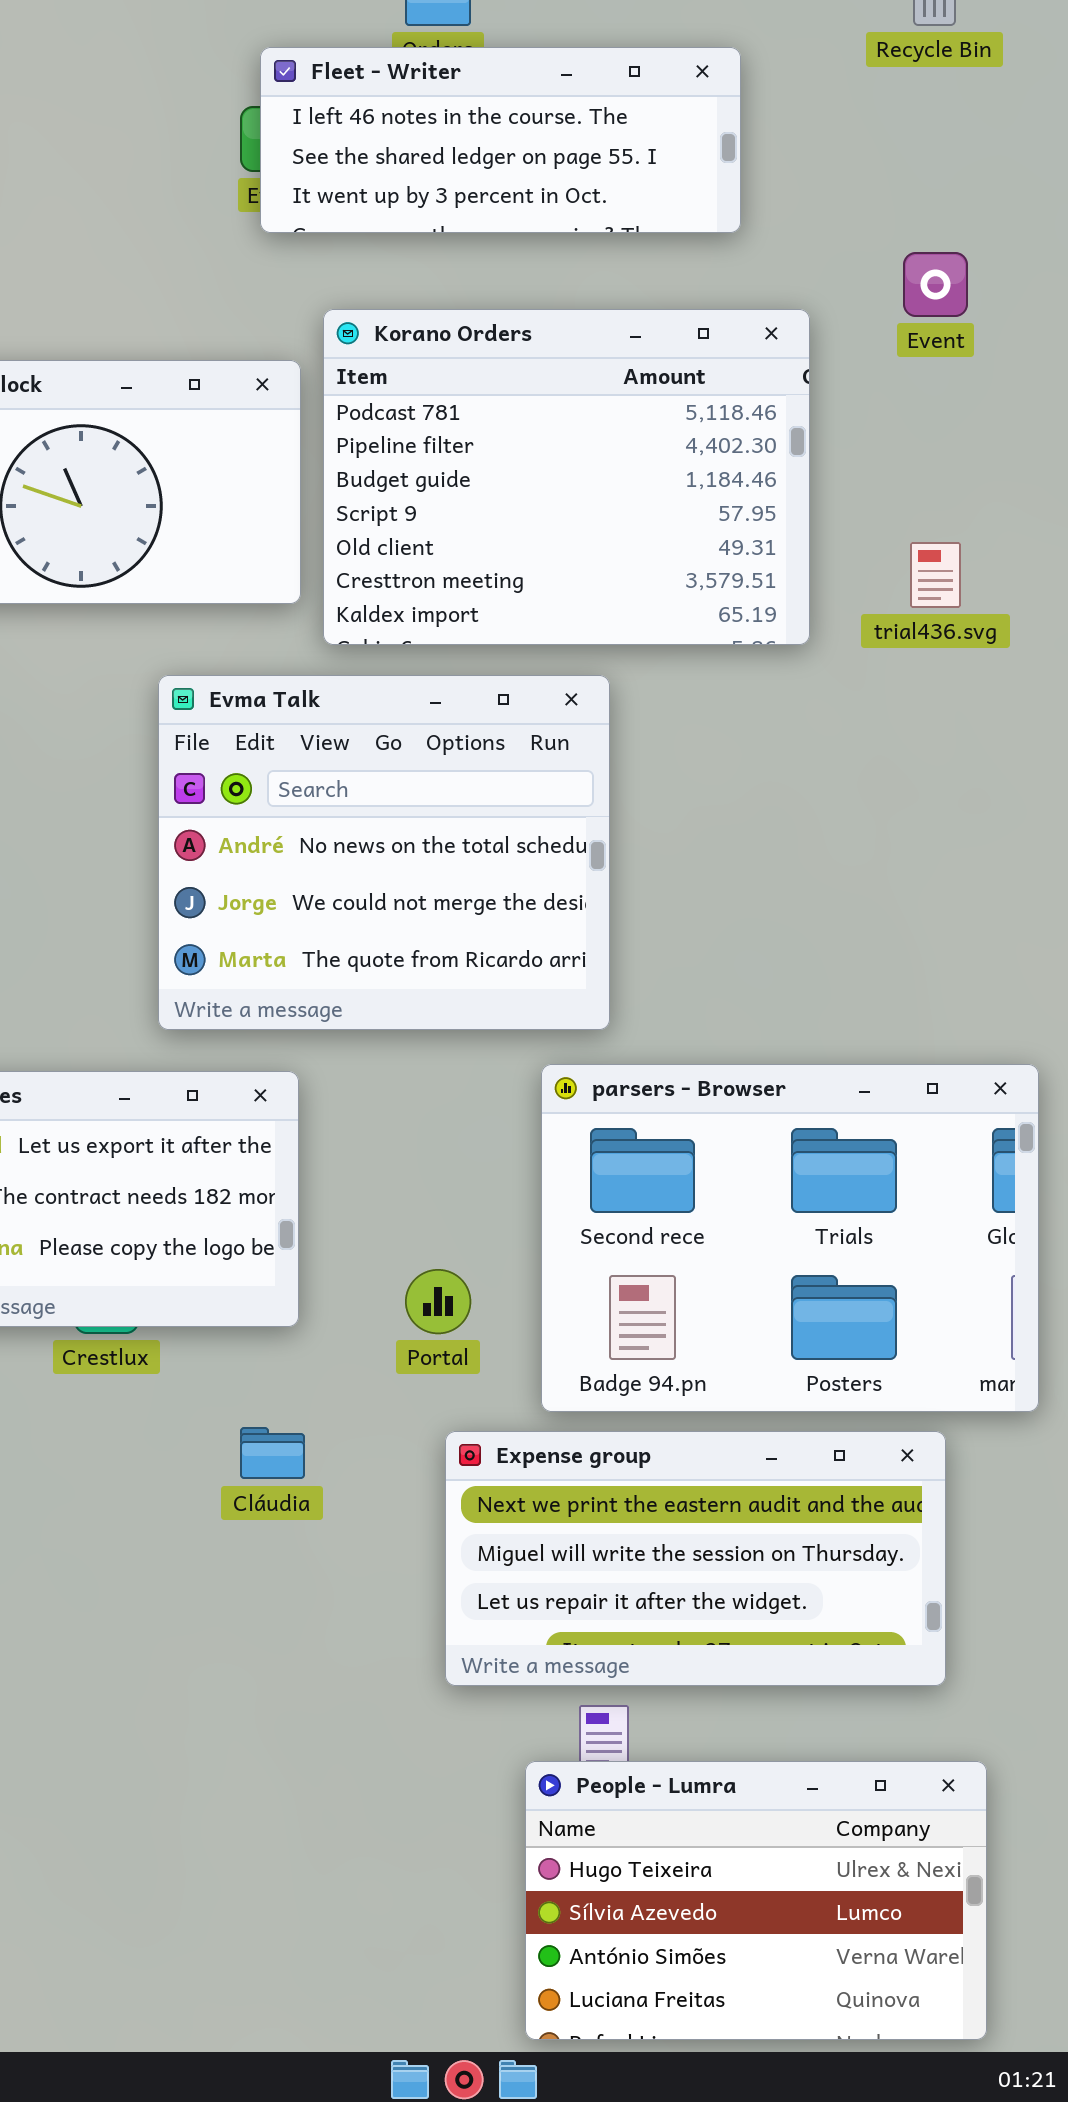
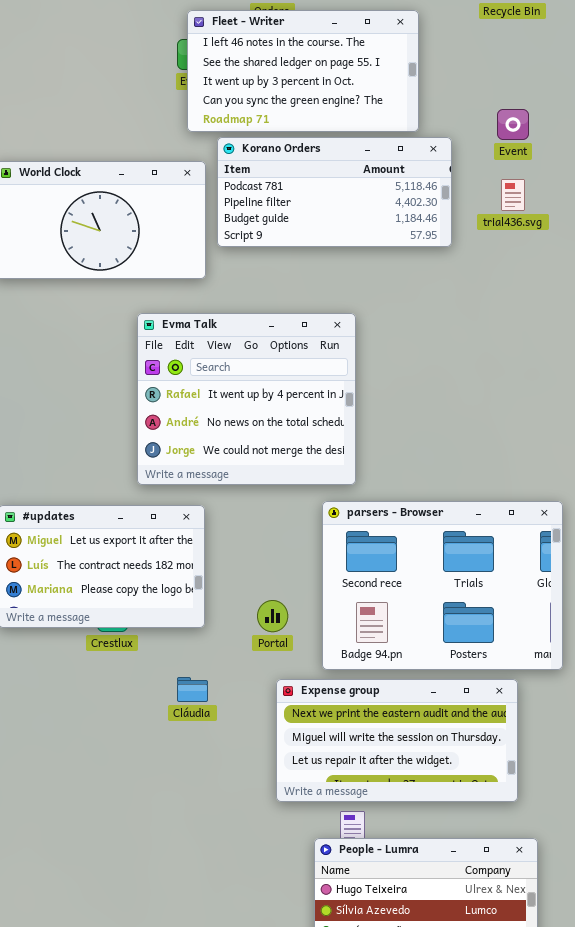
Fleet - Writer: [260,47,741,233] -> [187,10,419,132], resized
Korano Orders: [323,309,810,645] -> [217,137,452,247], resized
trial436.svg: [910,542,961,608] -> [501,179,525,211], moved
Evma Talk: [158,675,610,1030] -> [137,313,356,485], scrolled up 1 row

